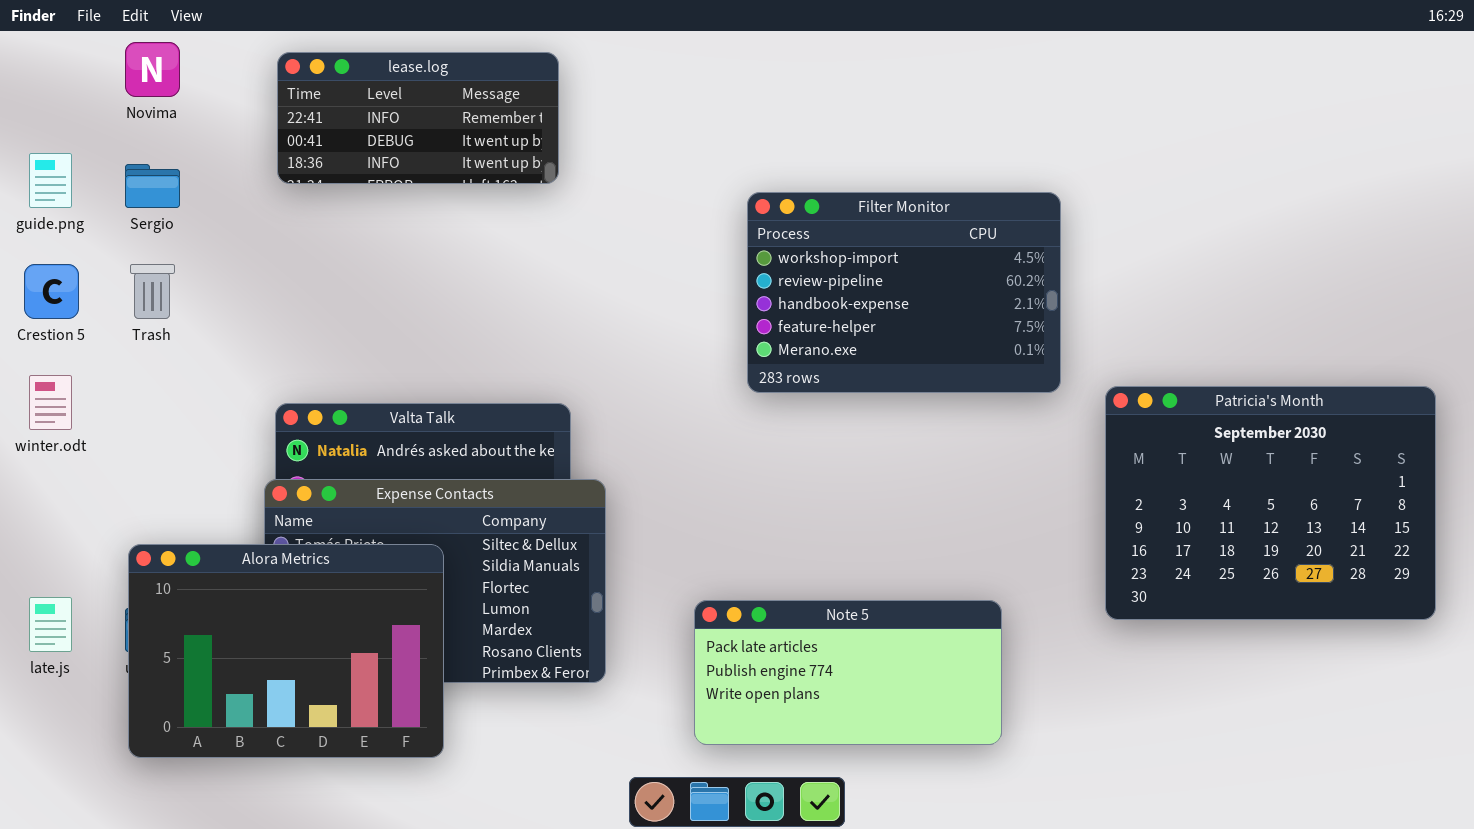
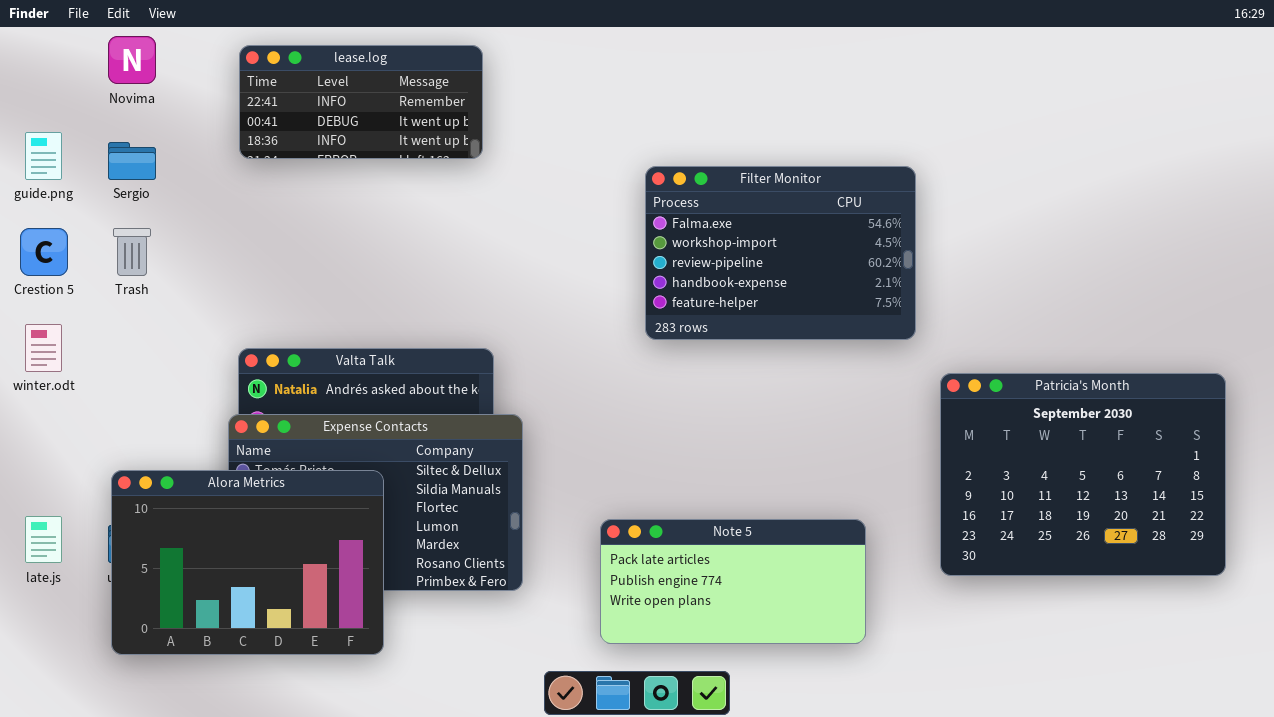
Filter Monitor: [747,192,1061,393] -> [645,166,916,340], scrolled up 1 row
Patricia's Month: [1105,386,1436,620] -> [940,373,1226,576], moved

